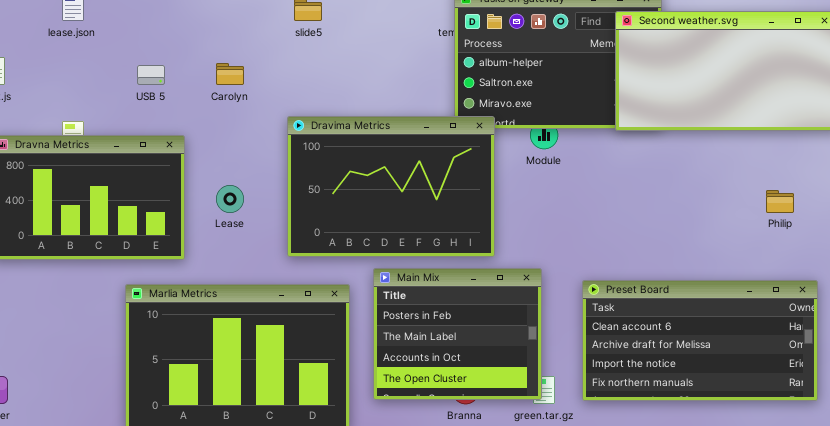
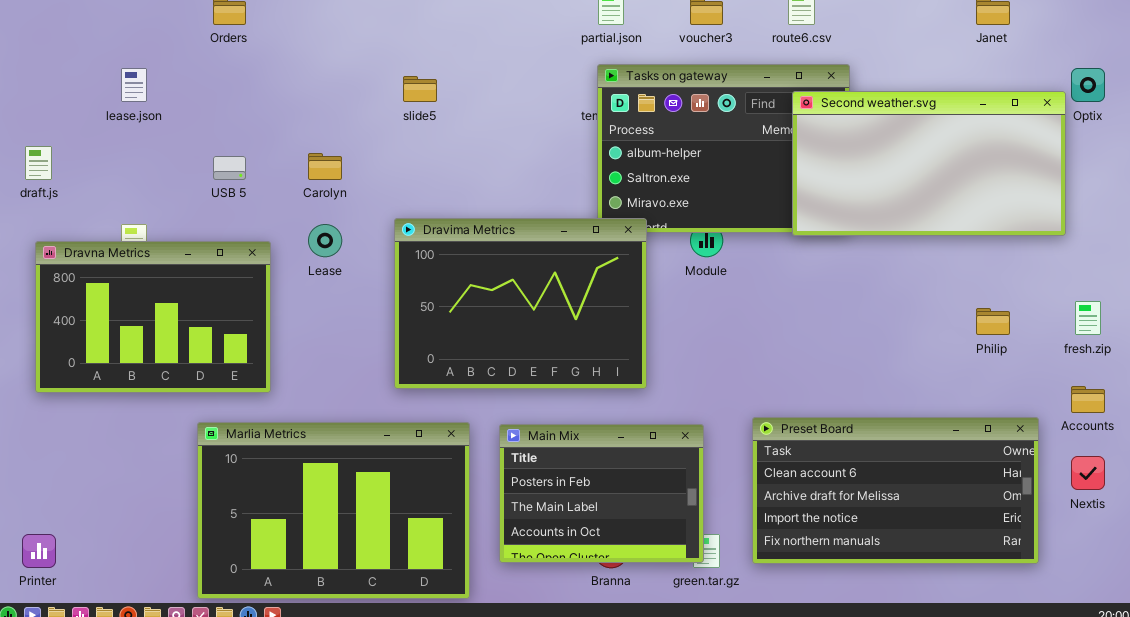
Lease: [216,185,244,213] -> [308,224,342,257], moved
Main Mix: [373,268,542,400] -> [499,424,704,563], resized

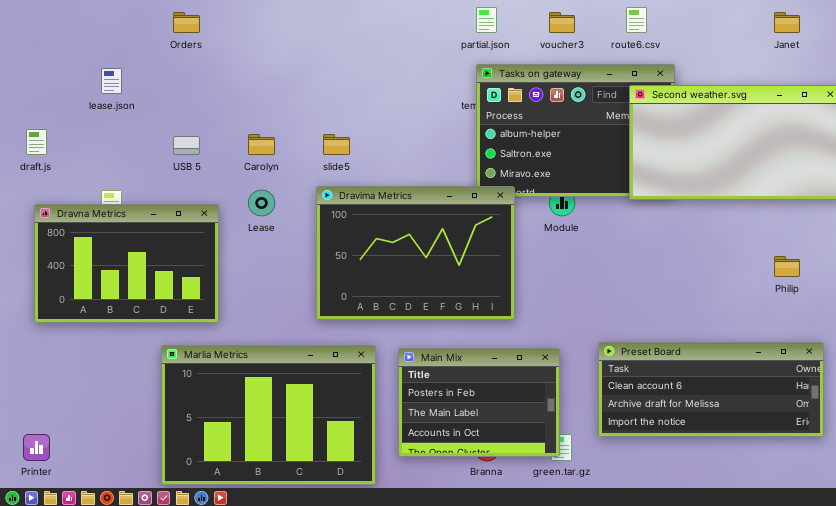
slide5: [403,76,437,102] -> [323,134,350,155], moved
Preset Board: [752,417,1039,564] -> [598,342,824,437], resized

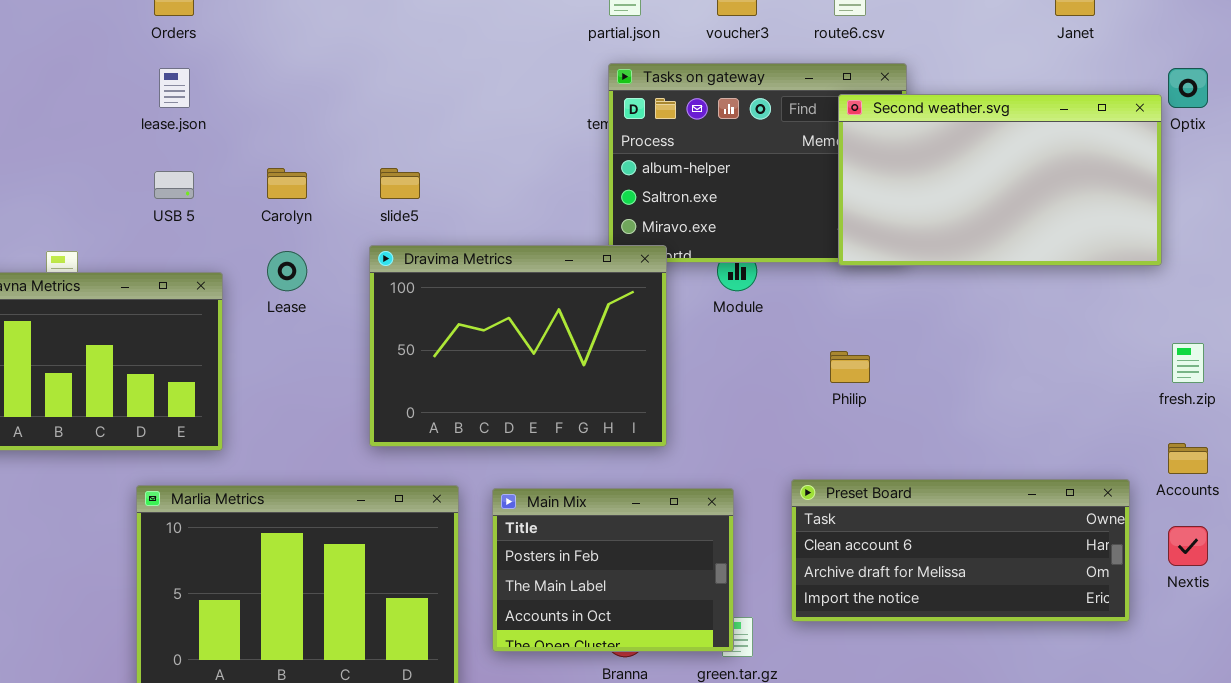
lease.json: [101,68,122,94] -> [159,68,190,108], moved
Philip: [774,256,800,277] -> [830,351,870,383], moved

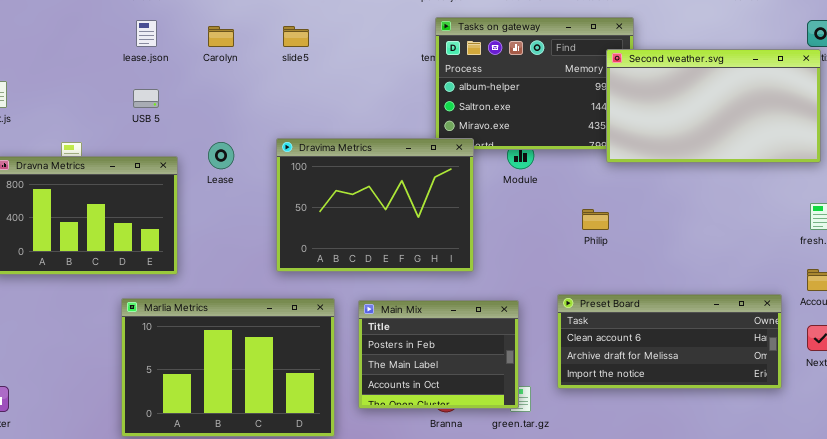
Second weather.svg: [838,94,1162,266] -> [606,49,821,163], moved
Carolyn: [267,168,307,199] -> [208,26,234,47], moved
slide5: [380,168,420,199] -> [283,26,309,47], moved

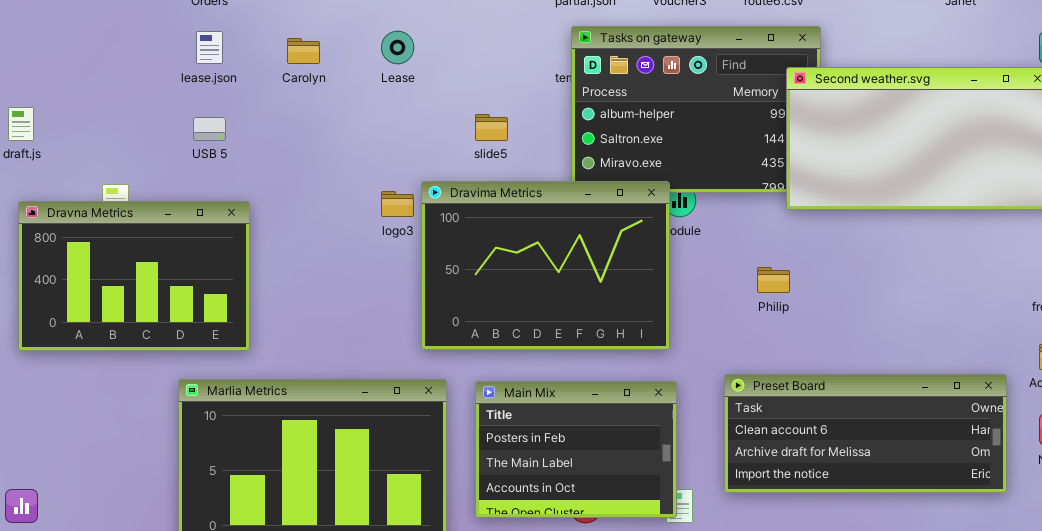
slide5: [283,26,309,47] -> [475,114,508,141], moved
Dravima Metrics: [276,138,474,272] -> [421,181,670,350], moved
Lease: [208,142,234,169] -> [381,31,414,64], moved

